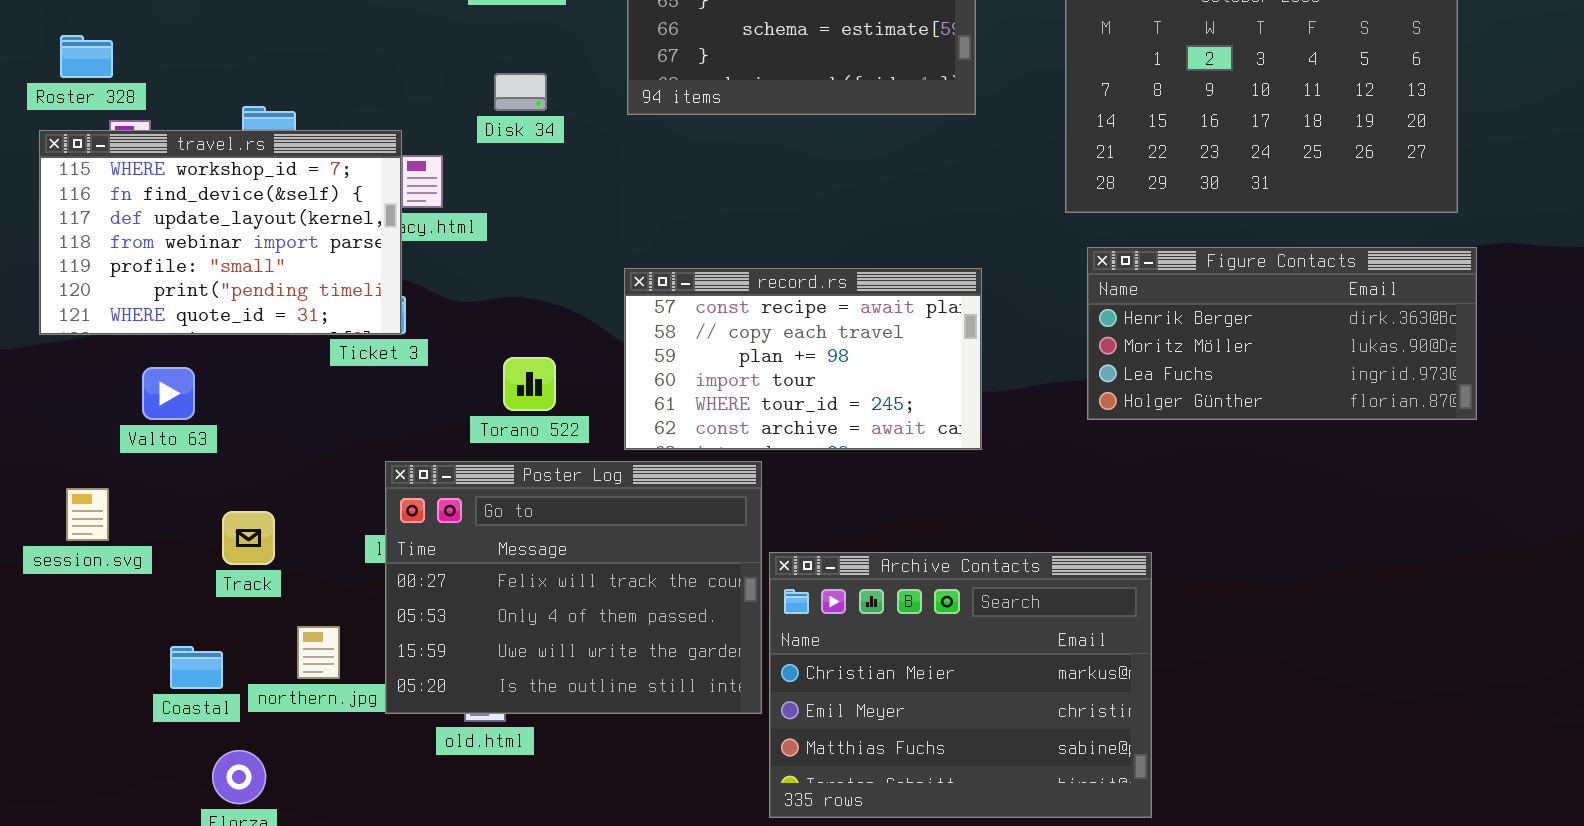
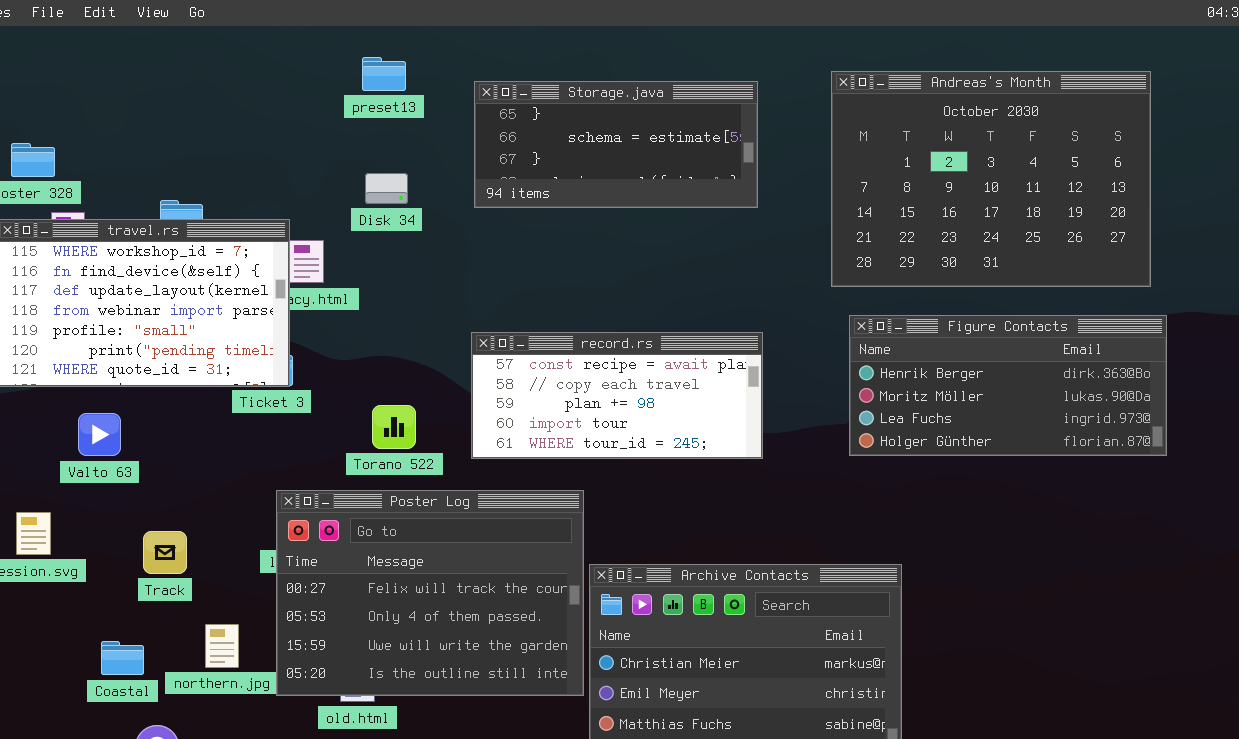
record.rs: [624,268,982,450] -> [471,332,763,459], resized

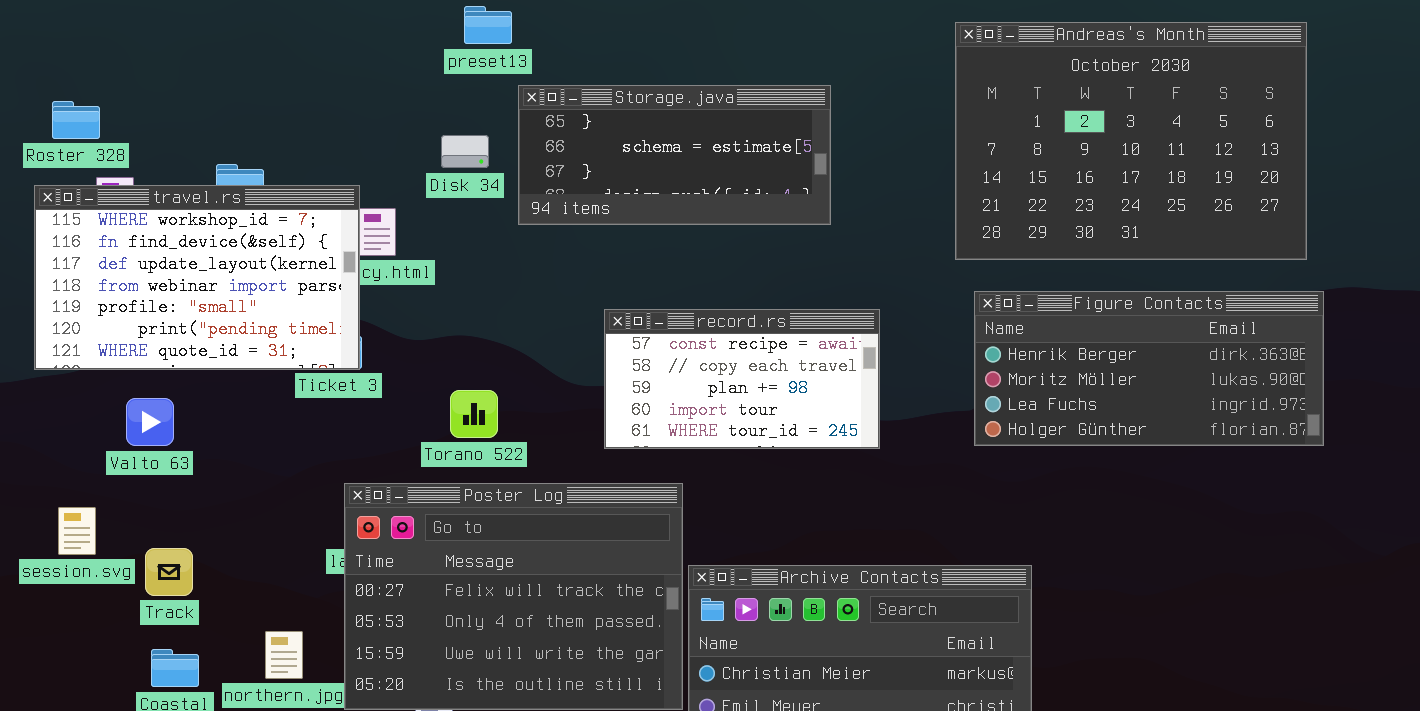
preset13: [362,57,406,91] -> [464,6,512,44], moved
Storage.java: [474,81,758,208] -> [518,85,831,225], moved
record.rs: [471,332,763,459] -> [604,309,880,449], resized
Track: [143,531,187,574] -> [145,548,193,596], moved

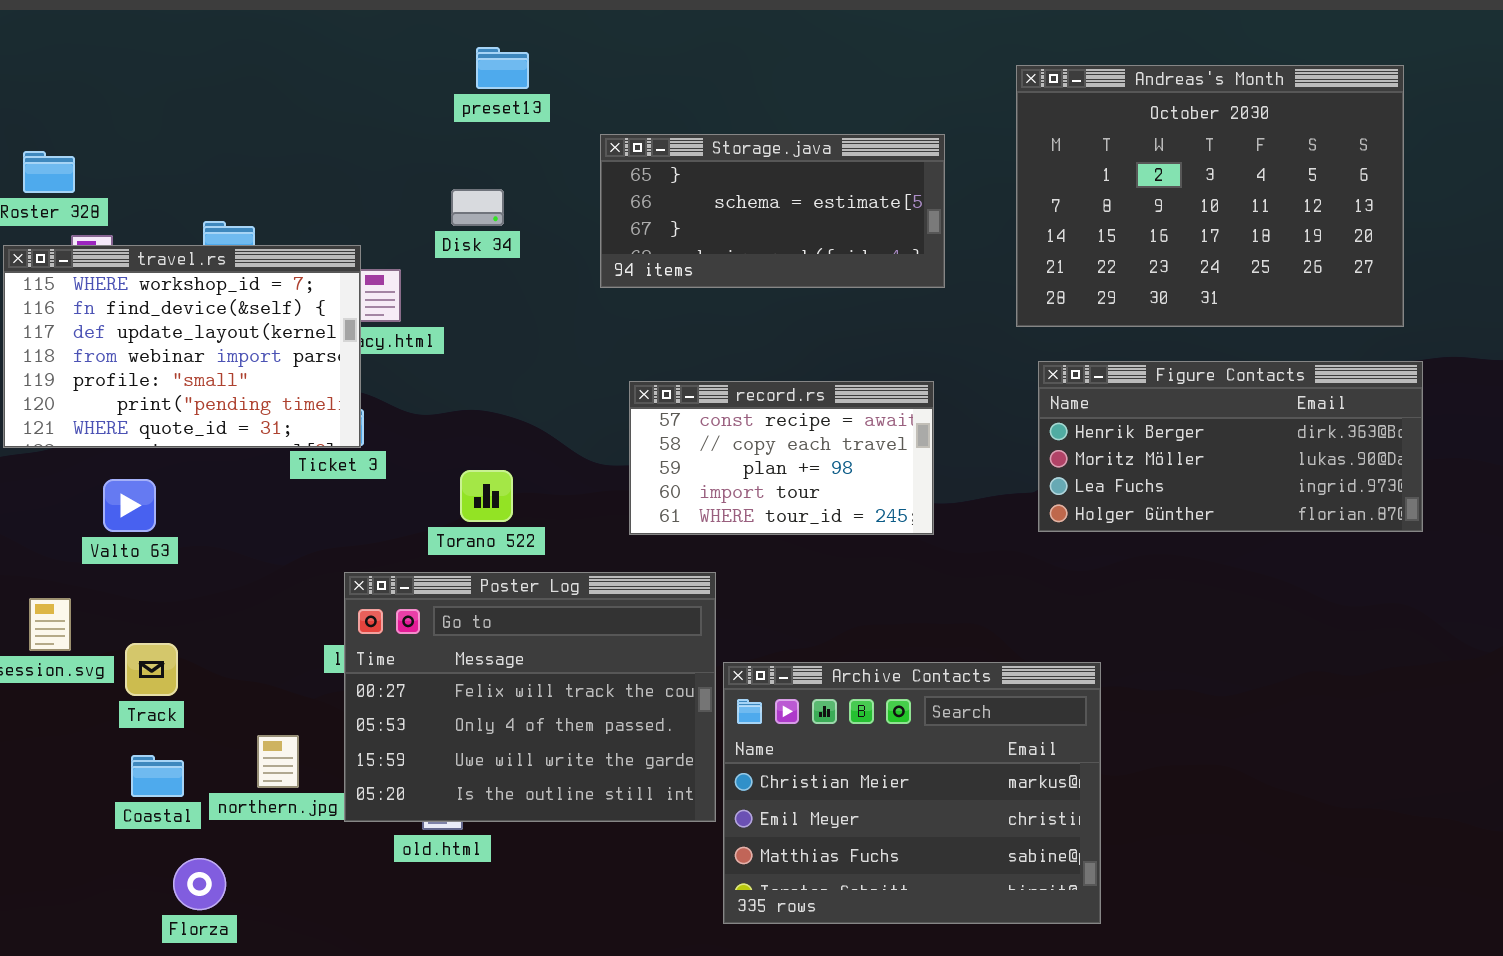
Storage.java: [518,85,831,225] -> [600,134,945,288], moved

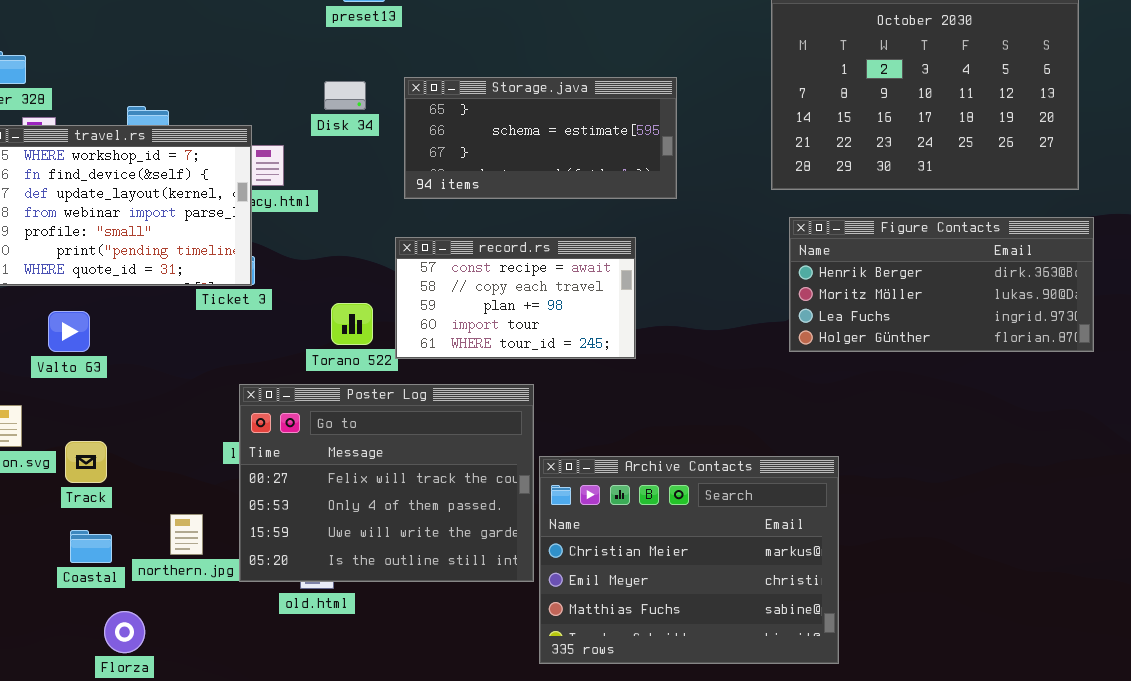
Storage.java: [600,134,945,288] -> [404,77,677,199], moved
record.rs: [629,381,934,535] -> [395,237,636,359], moved

